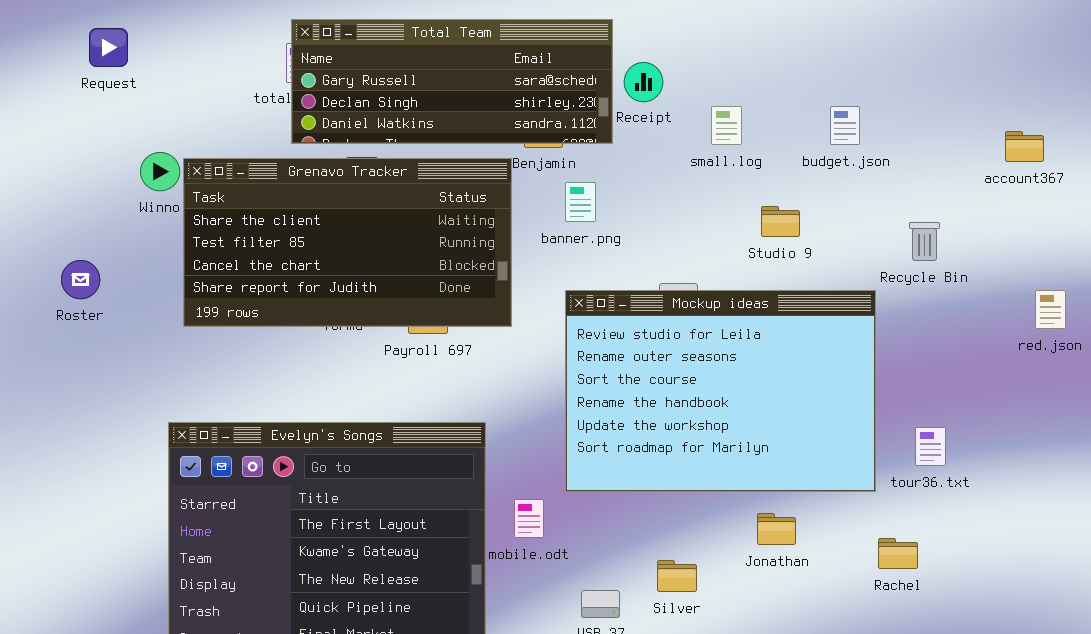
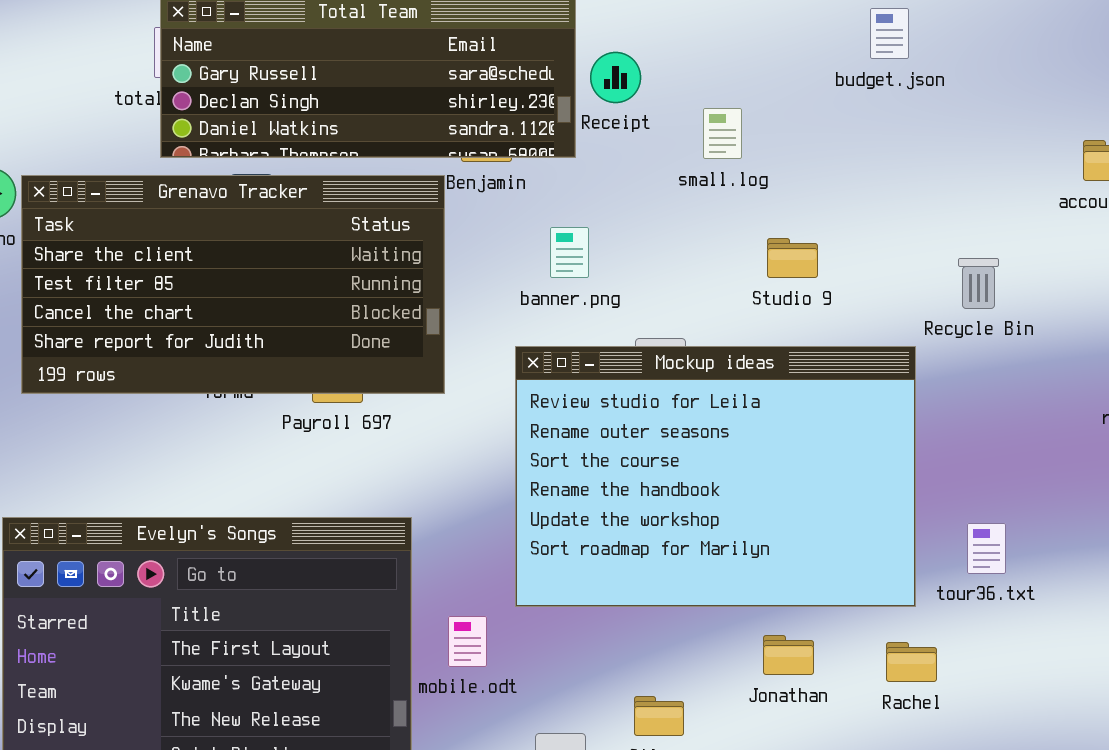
budget.json: [830,106,860,145] -> [870,8,909,59], moved
banner.png: [565,182,596,222] -> [550,227,589,278], moved
Rachel: [878,538,918,569] -> [886,642,937,682], moved

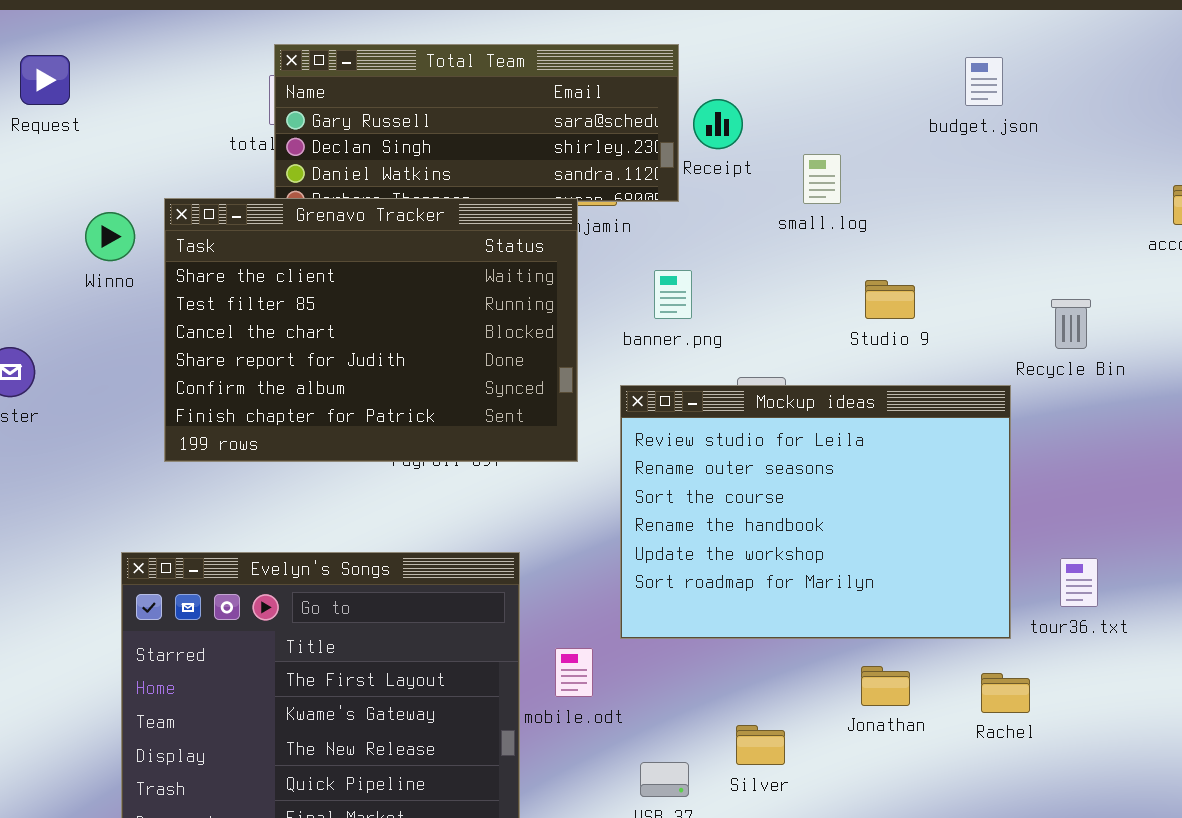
Grenavo Tracker: [21,175,445,394] -> [164,198,578,462], moved, resized

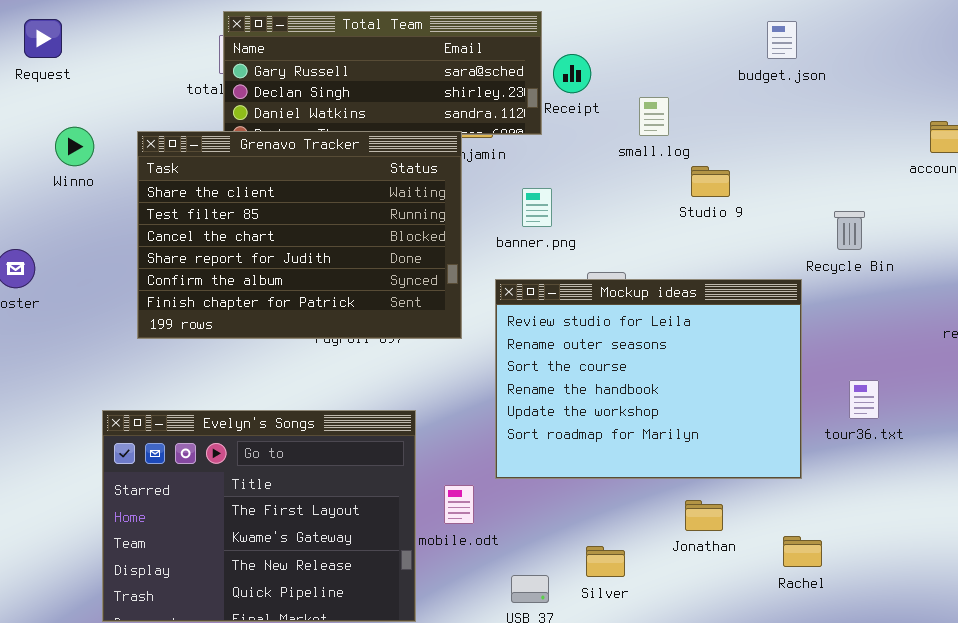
Winno: [85,212,135,261] -> [55,127,94,166], moved
Studio 9: [865,280,915,319] -> [691,166,730,197], moved
tour36.txt: [1060,558,1098,607] -> [849,380,879,419], moved
Rachel: [981,673,1030,713] -> [783,536,822,567], moved

